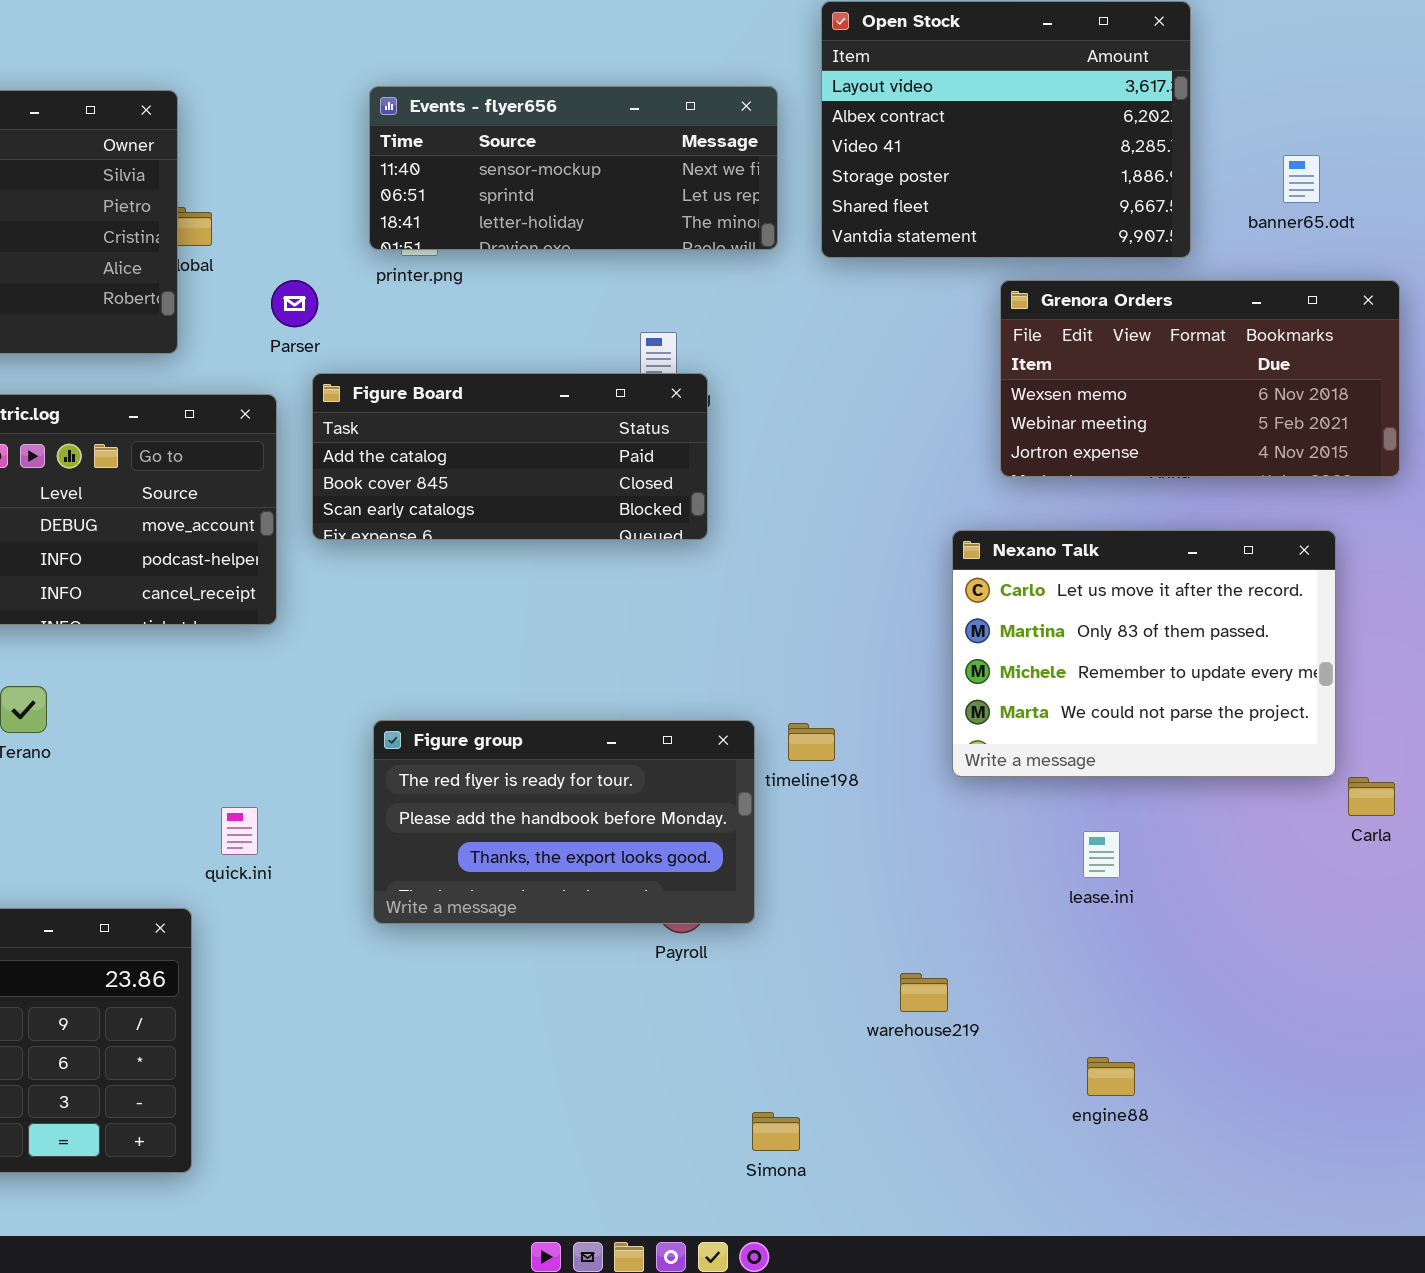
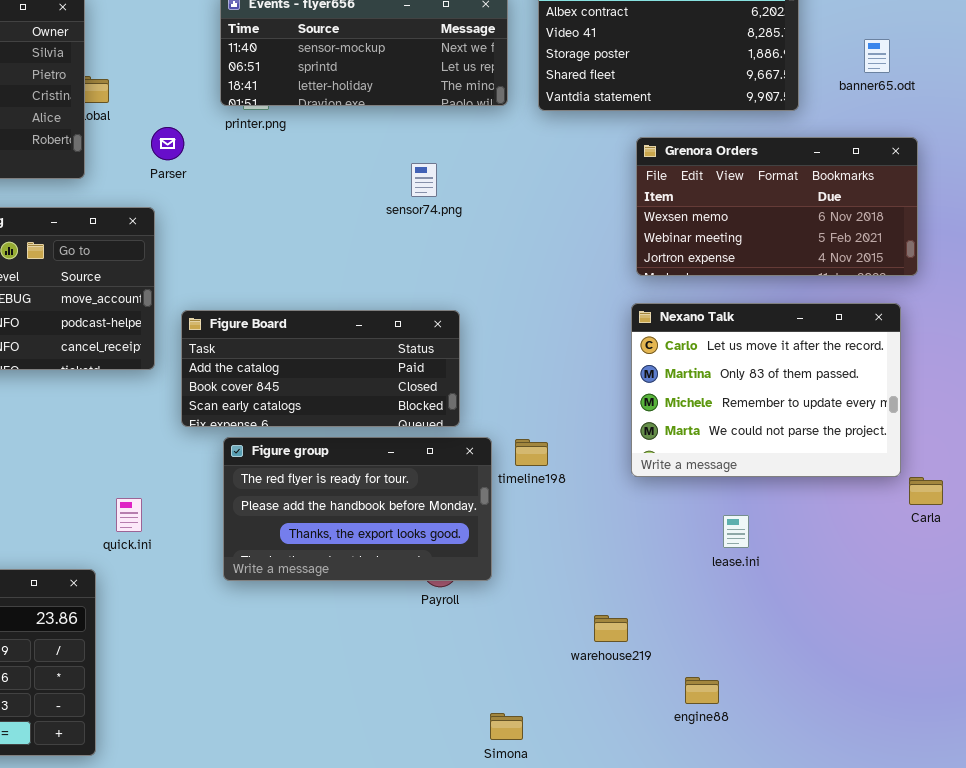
Grenora Orders: [1000,280,1400,477] -> [636,137,918,276], moved
Figure Board: [312,373,708,540] -> [181,310,460,427], moved
engine88: [1087,1057,1135,1096] -> [685,677,719,704], moved

